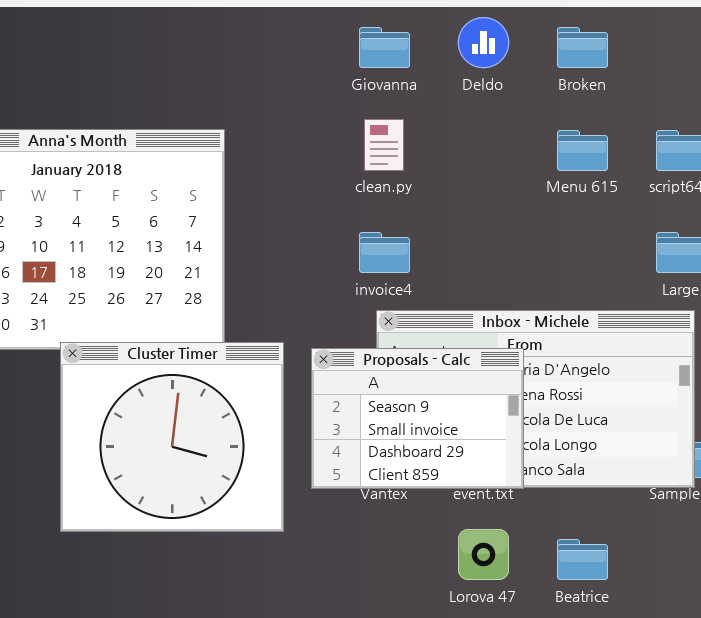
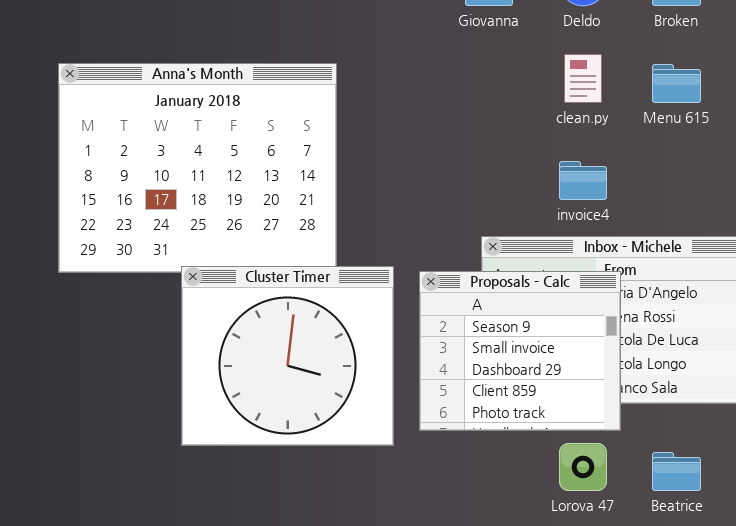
clean.py: [364,119,404,171] -> [564,54,602,103], moved
invoice4: [359,232,410,273] -> [559,161,607,200], moved
Proposals - Calc: [311,348,524,489] -> [419,271,621,431], resized

